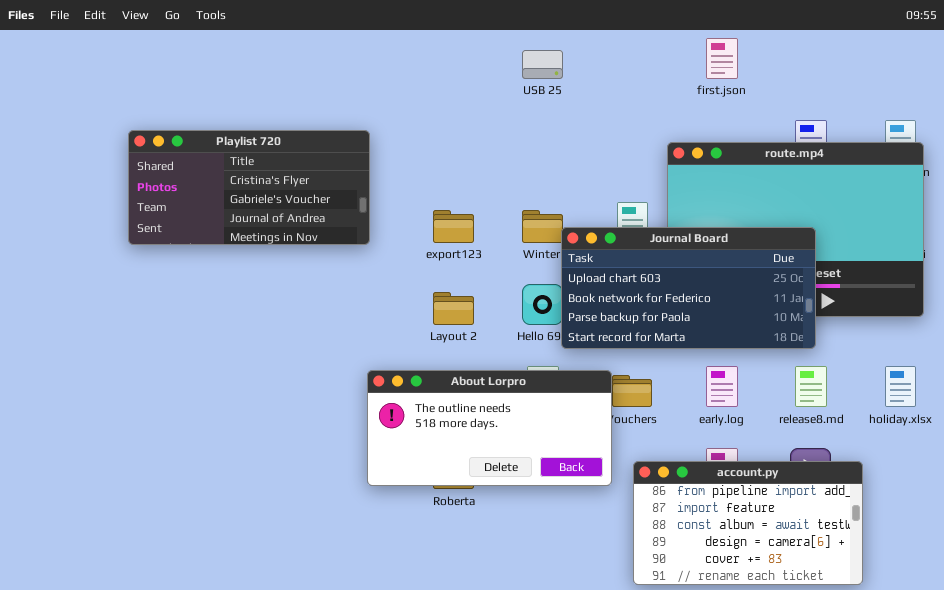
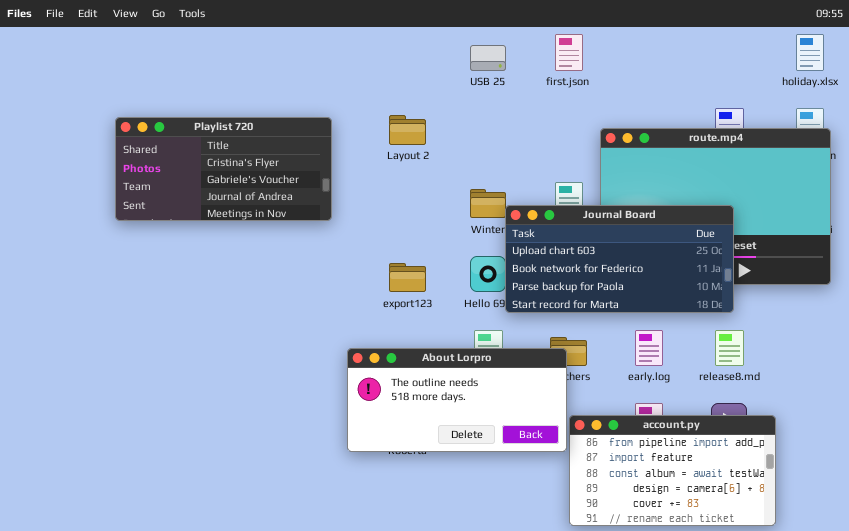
first.json: [706,38,738,79] -> [555,34,583,71], moved
export123: [433,210,474,243] -> [389,263,426,292], moved
Layout 2: [433,292,474,325] -> [389,115,426,145], moved
holiday.xlsx: [885,366,916,407] -> [796,34,824,71], moved
About Lorpro: [367,370,612,486] -> [347,348,567,452], moved

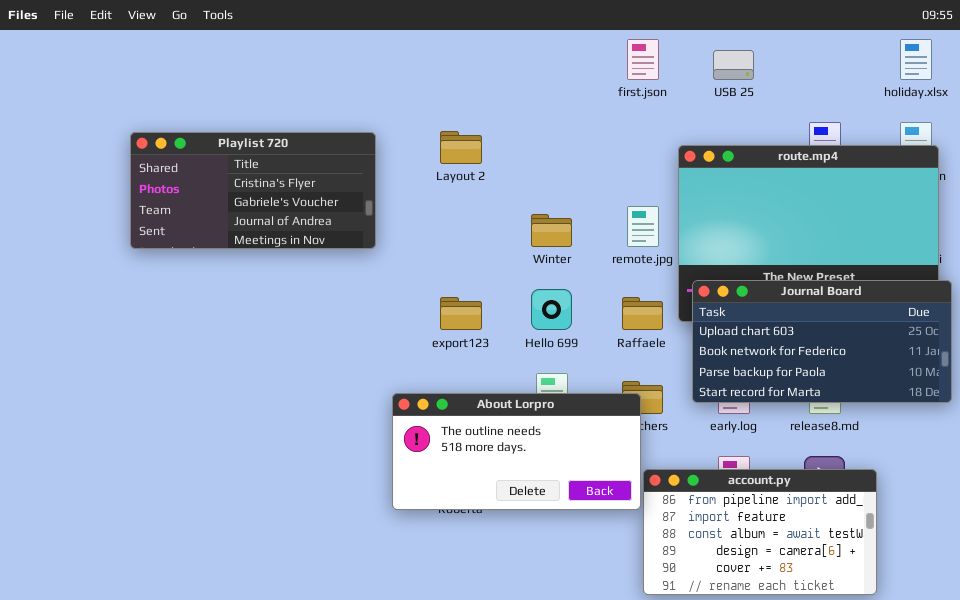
USB 25: [470,45,506,71] -> [713,50,754,80], moved
Journal Board: [505,205,734,313] -> [692,280,952,403], moved

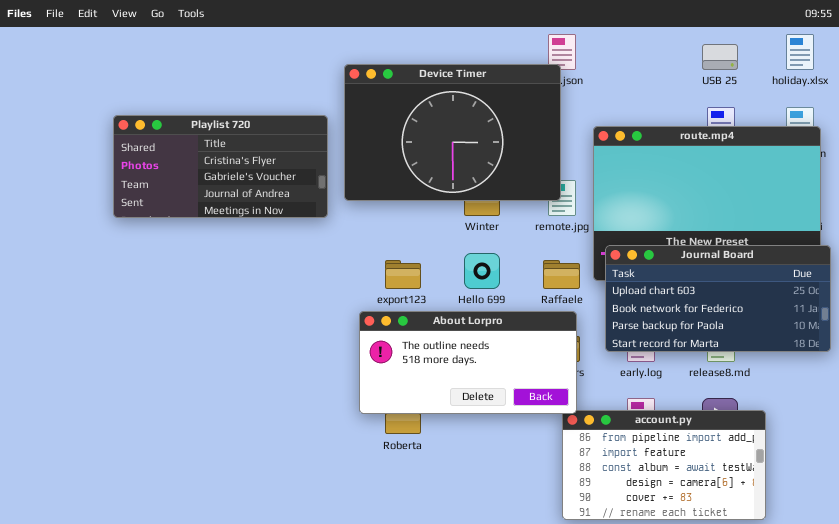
USB 25: [713,50,754,80] -> [702,44,738,70], moved
Device Timer: none -> [344,64,561,201], opened
About Lorpro: [392,393,641,510] -> [359,311,577,414], moved

